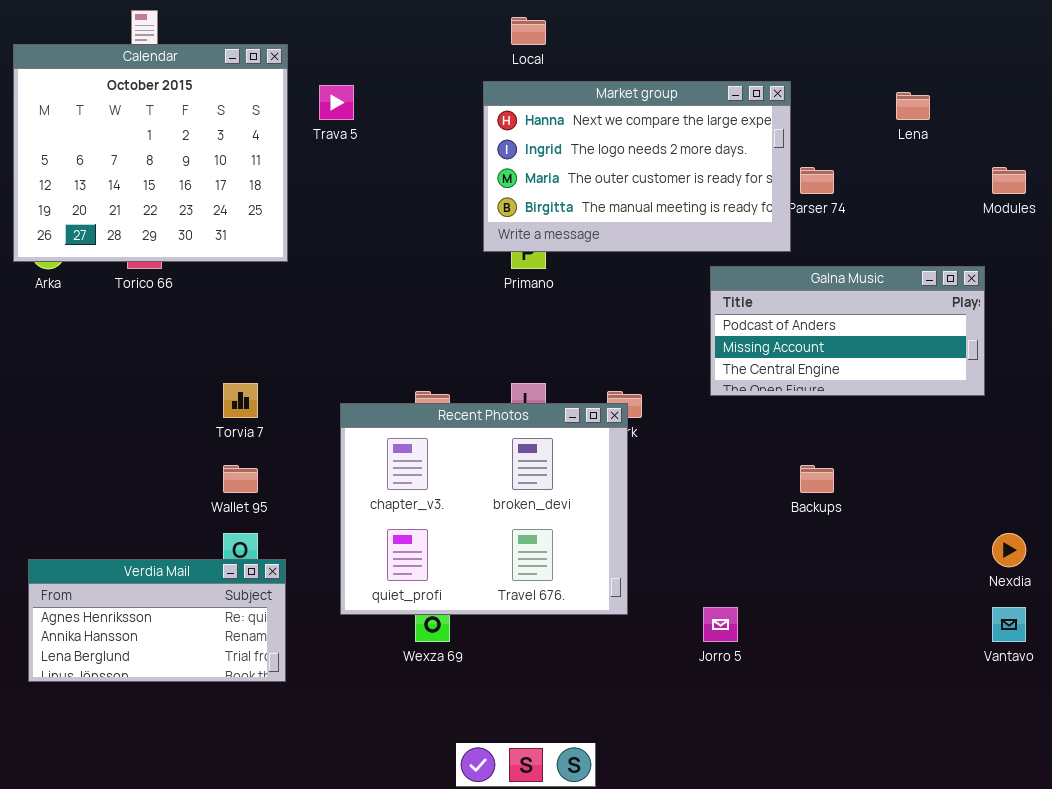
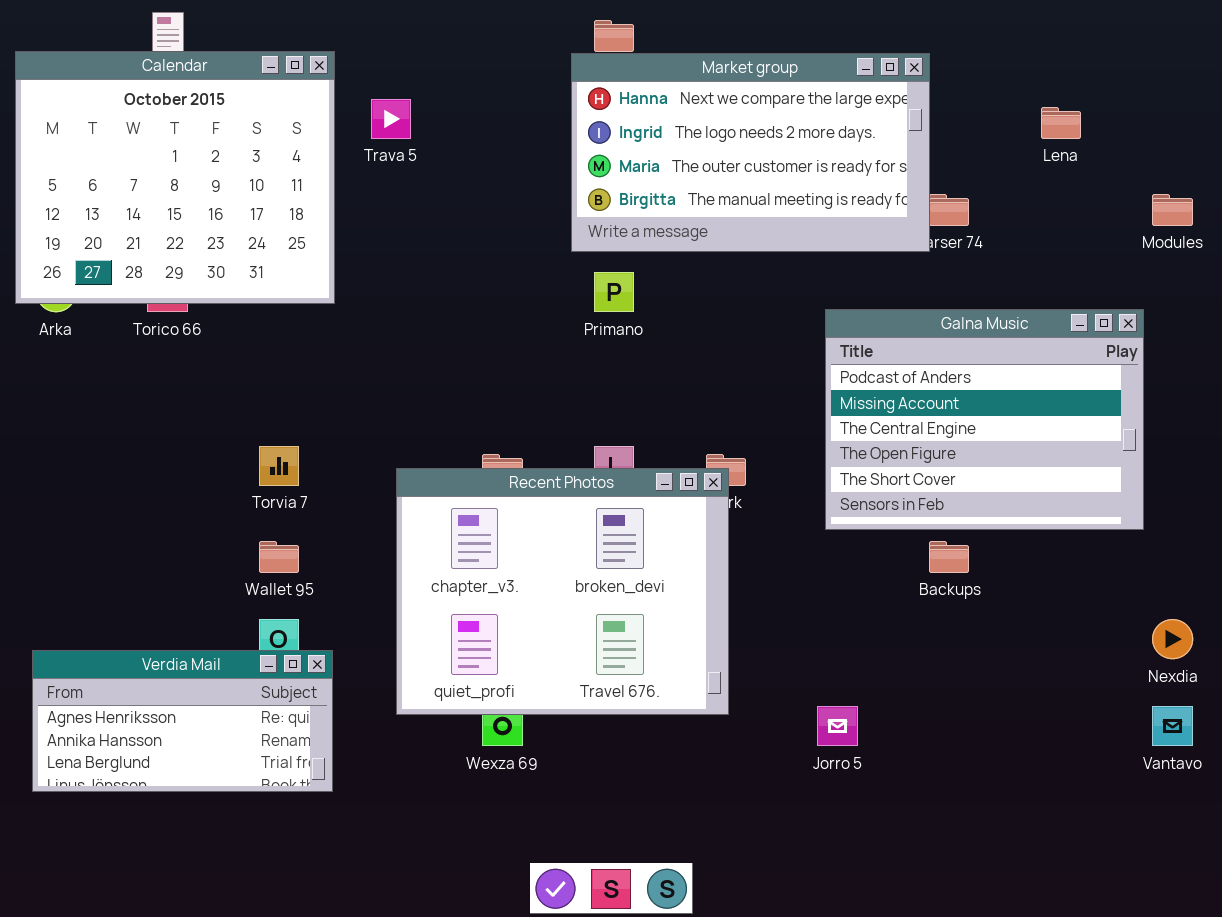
Market group: [483,81,791,252] -> [571,53,930,252], moved
Galna Music: [710,266,985,396] -> [825,309,1144,530], resized

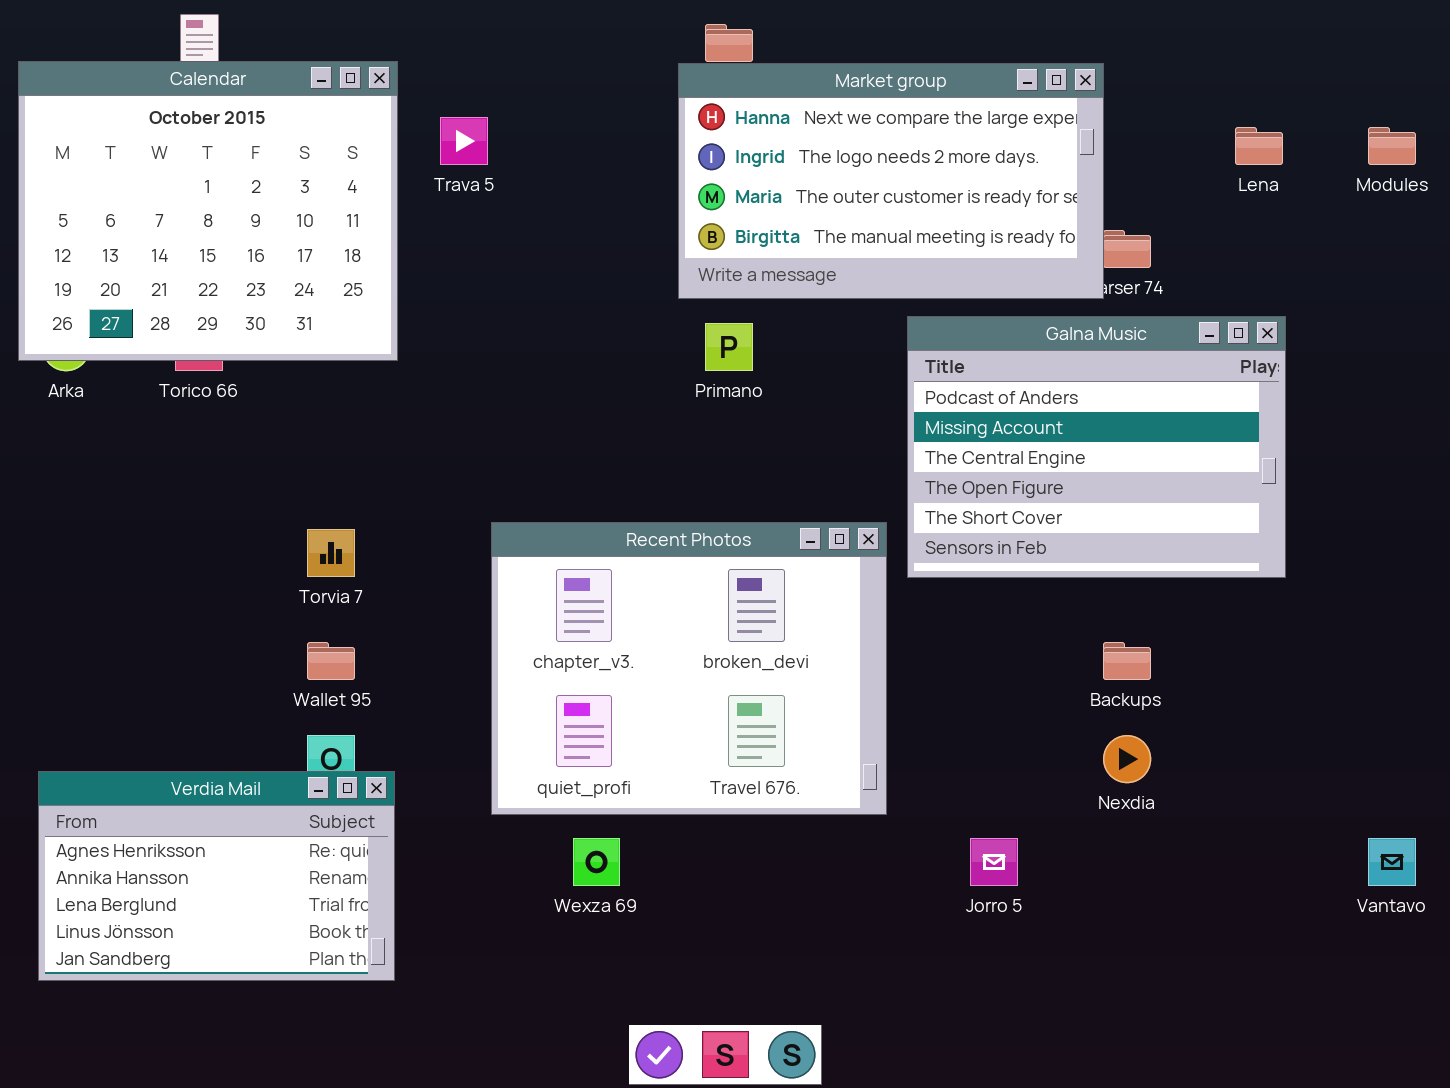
Modules: [1152,194,1193,226] -> [1368,127,1416,165], moved
Galna Music: [825,309,1144,530] -> [907,316,1286,578], moved
Recent Photos: [396,468,729,715] -> [491,522,887,815], moved
Nexdia: [1152,619,1193,659] -> [1103,735,1151,783], moved
Verdia Mail: [32,650,333,792] -> [38,771,395,981], resized

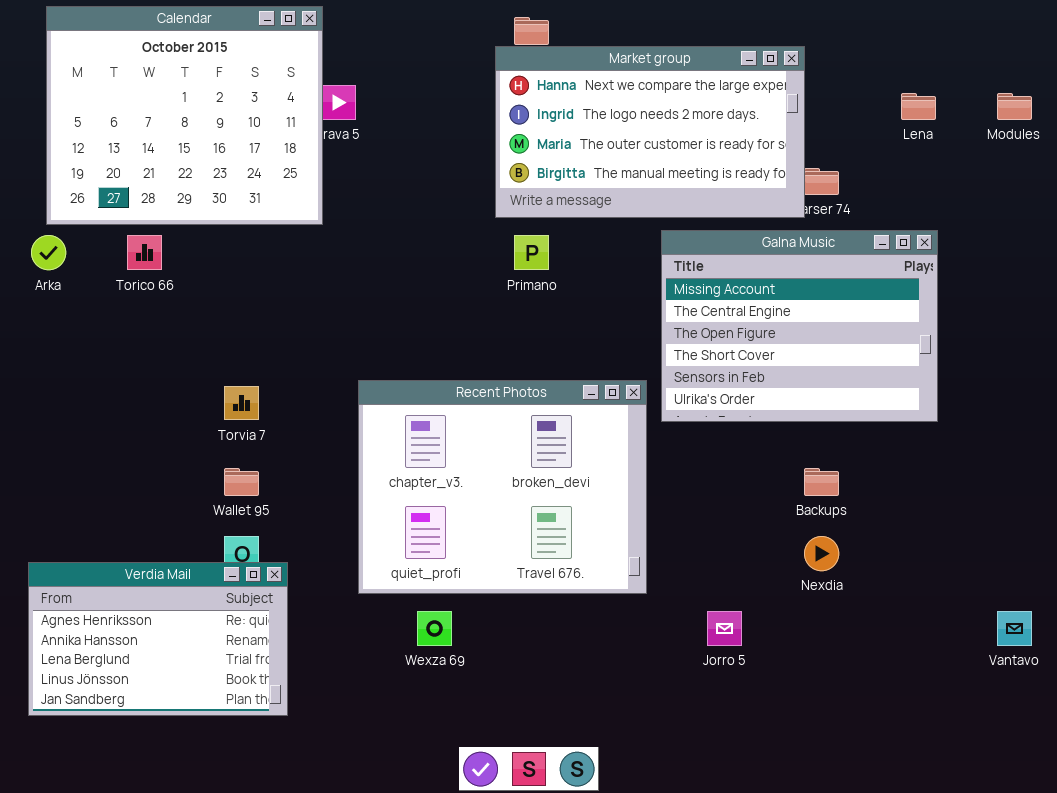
Calendar: [18,61,398,361] -> [46,6,323,225], moved
Galna Music: [907,316,1286,578] -> [661,230,938,422], scrolled down 1 row

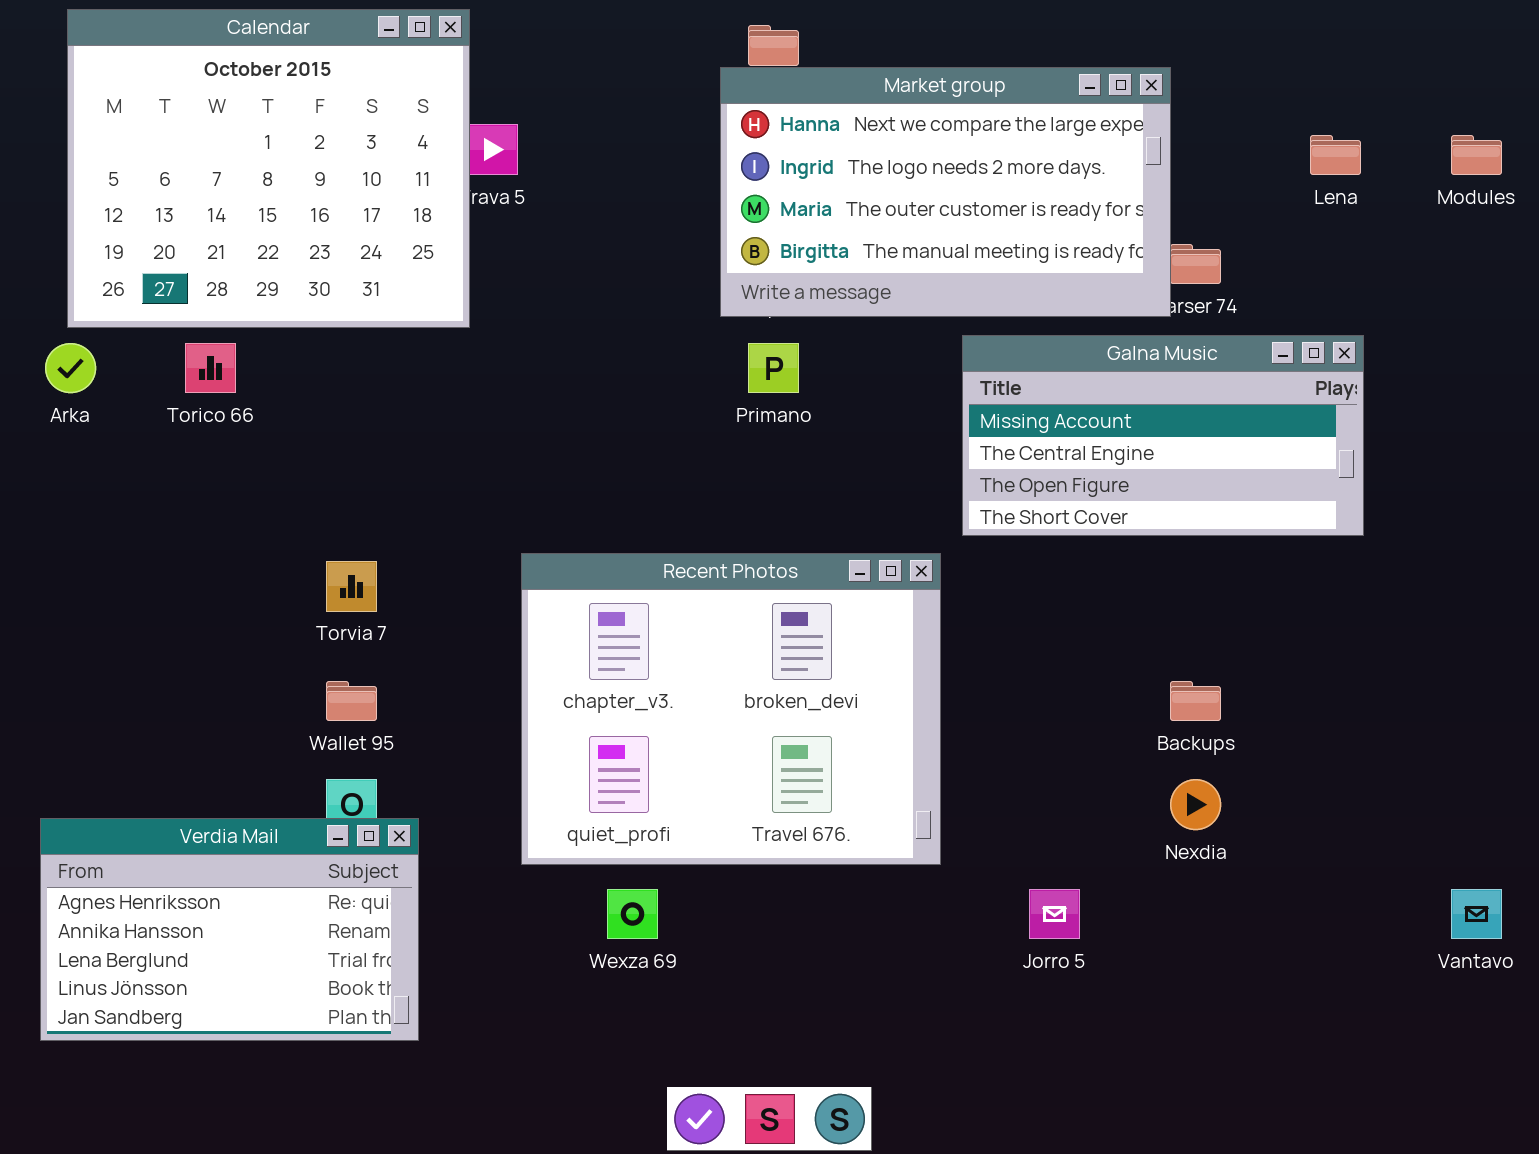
Galna Music: [661,230,938,422] -> [962,335,1364,536], resized

